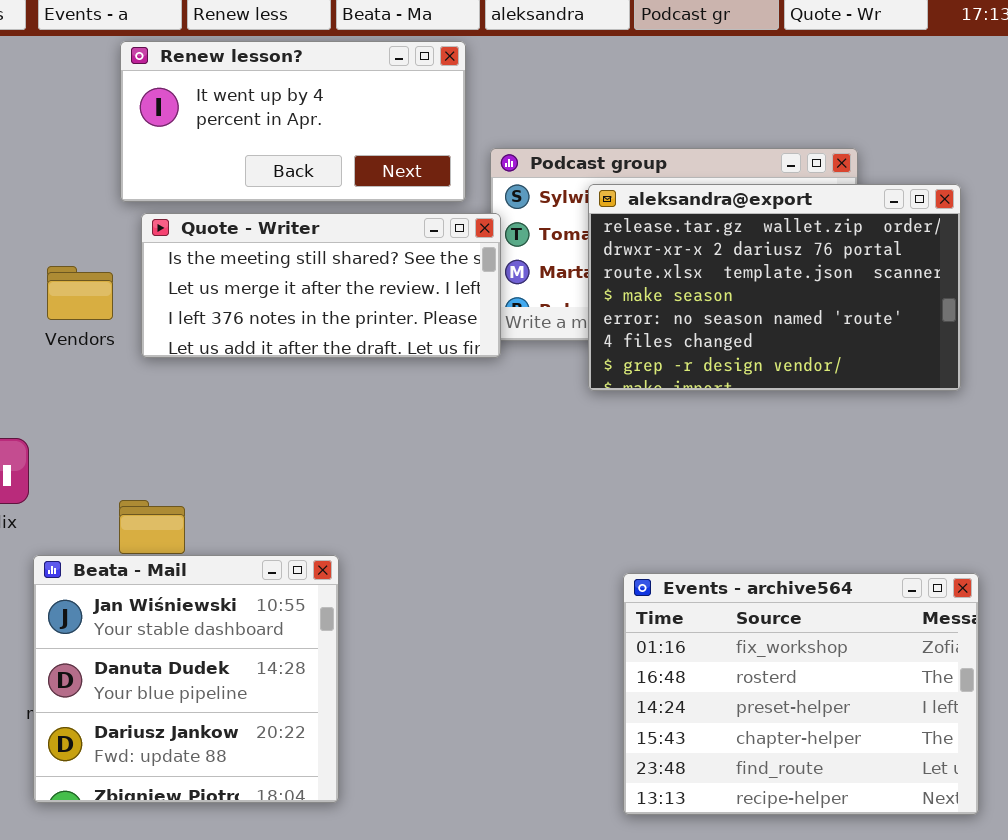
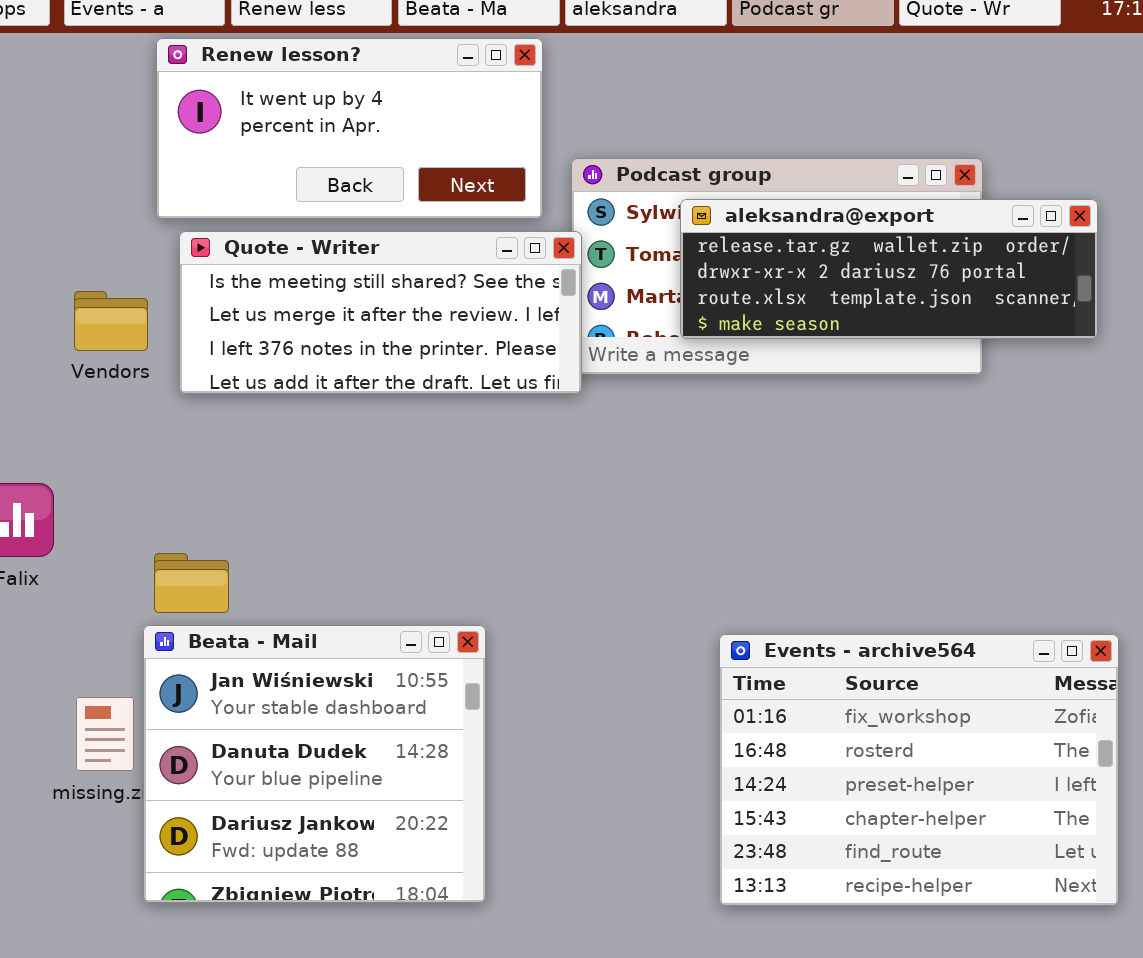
aleksandra@export: [588,184,961,391] -> [680,199,1098,339], resized
Beata - Mail: [33,555,339,803] -> [143,625,486,903], moved

